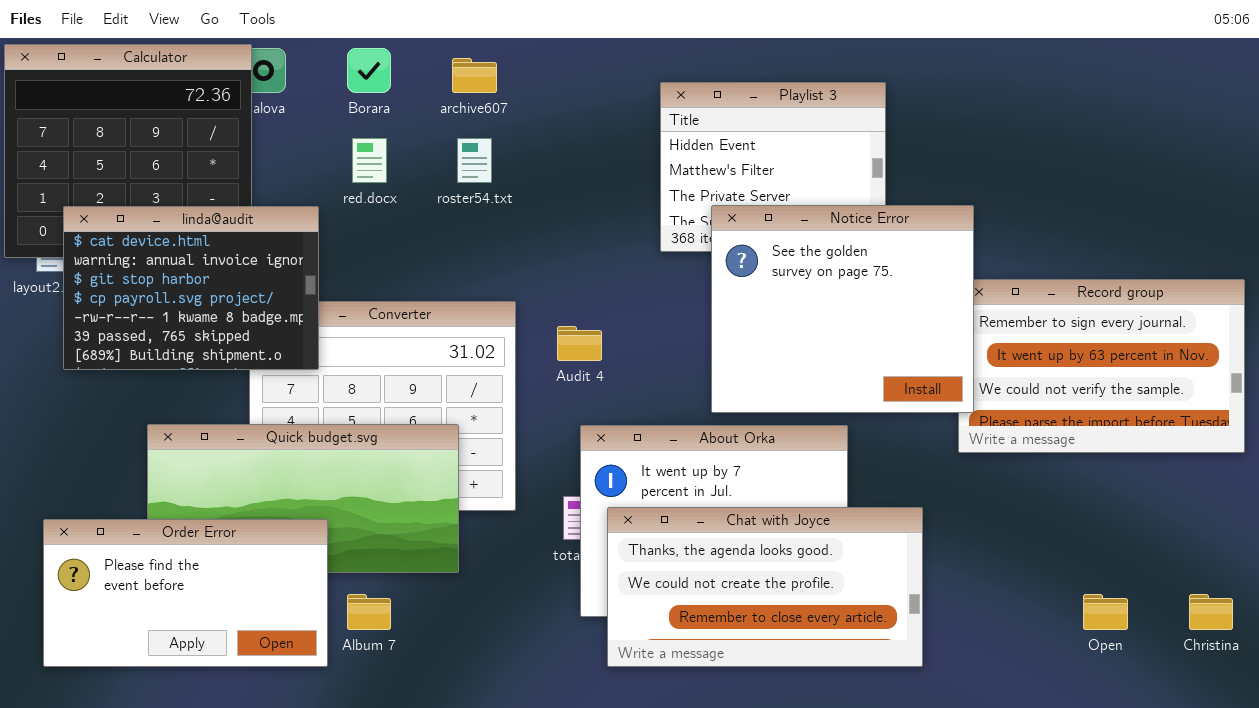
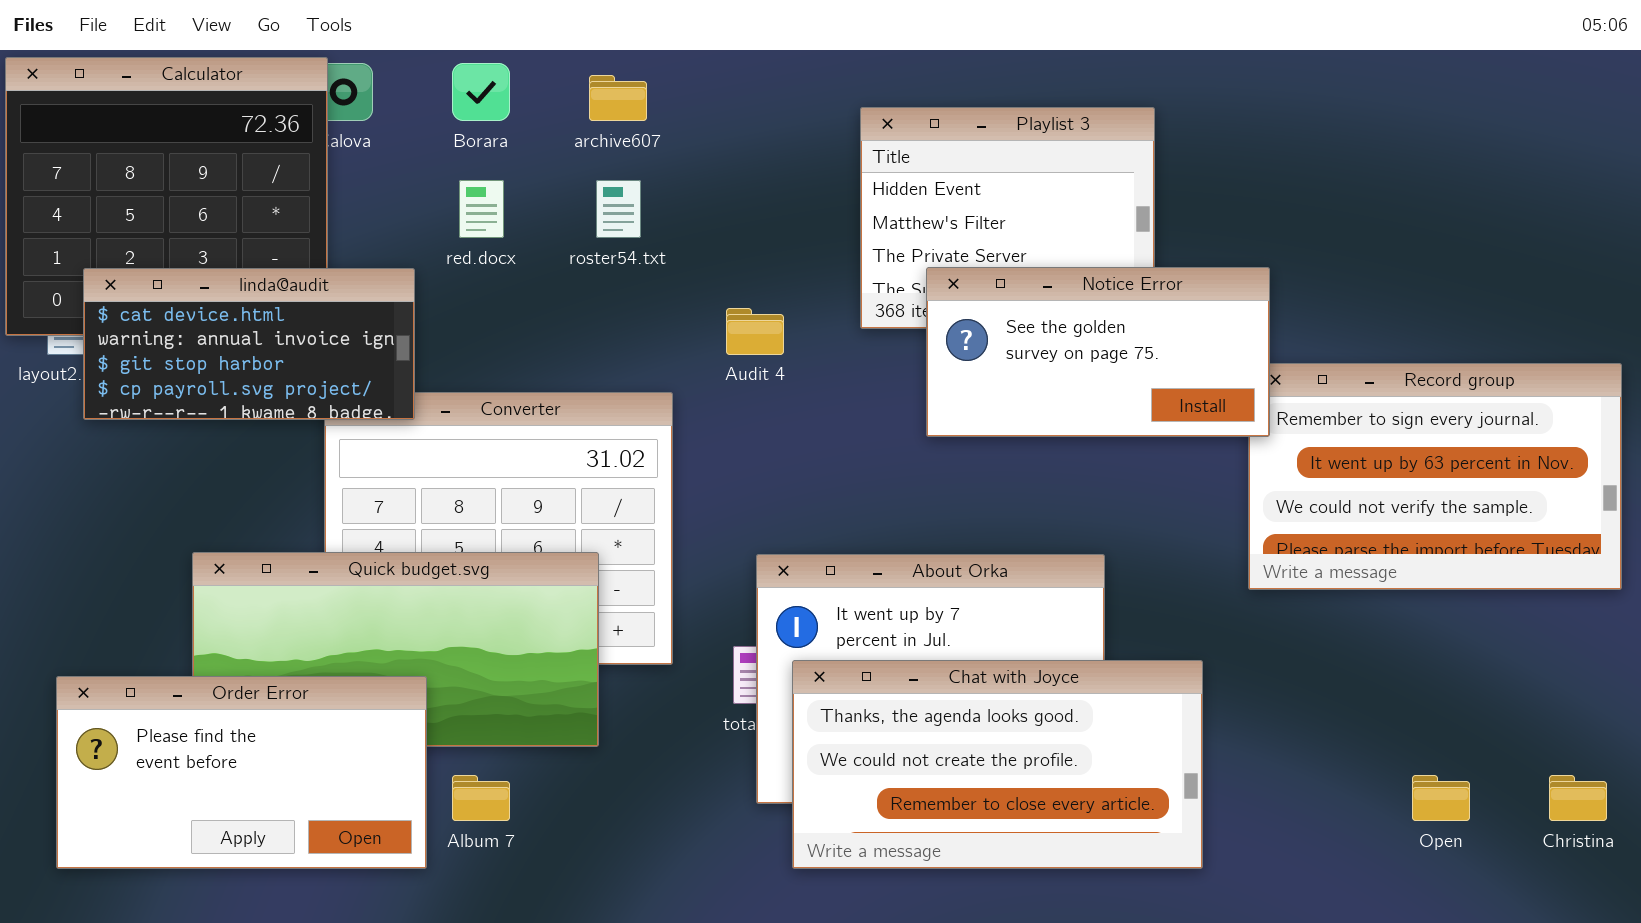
Notice Error: [711,205,974,413] -> [926,267,1270,437], resized
linda@audit: [63,206,319,370] -> [83,268,415,420], resized
Audit 4: [557,326,602,361] -> [726,308,784,355], moved

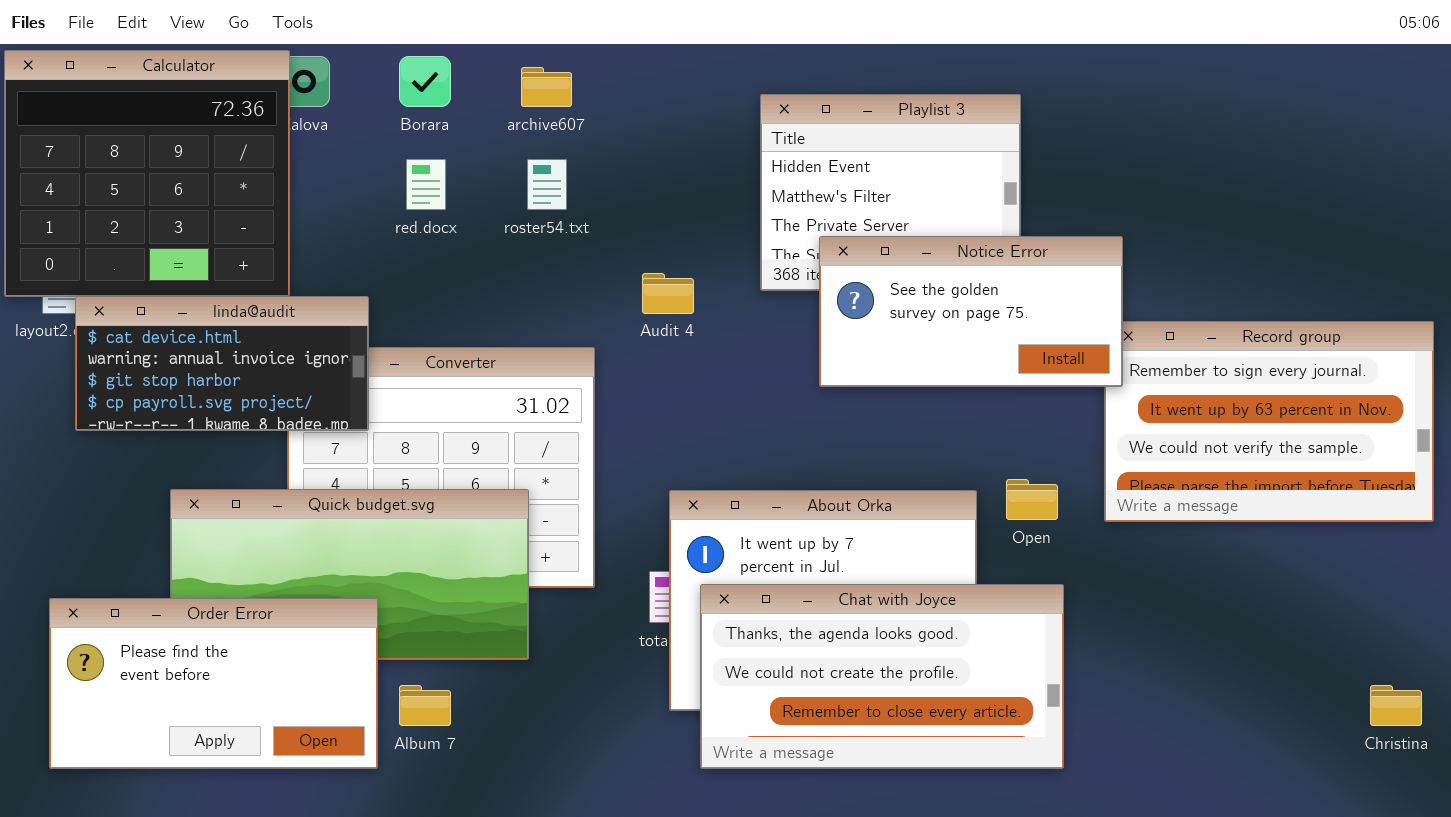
linda@audit: [83,268,415,420] -> [75,296,369,431], moved
Open: [1412,775,1470,821] -> [1006,479,1058,520], moved

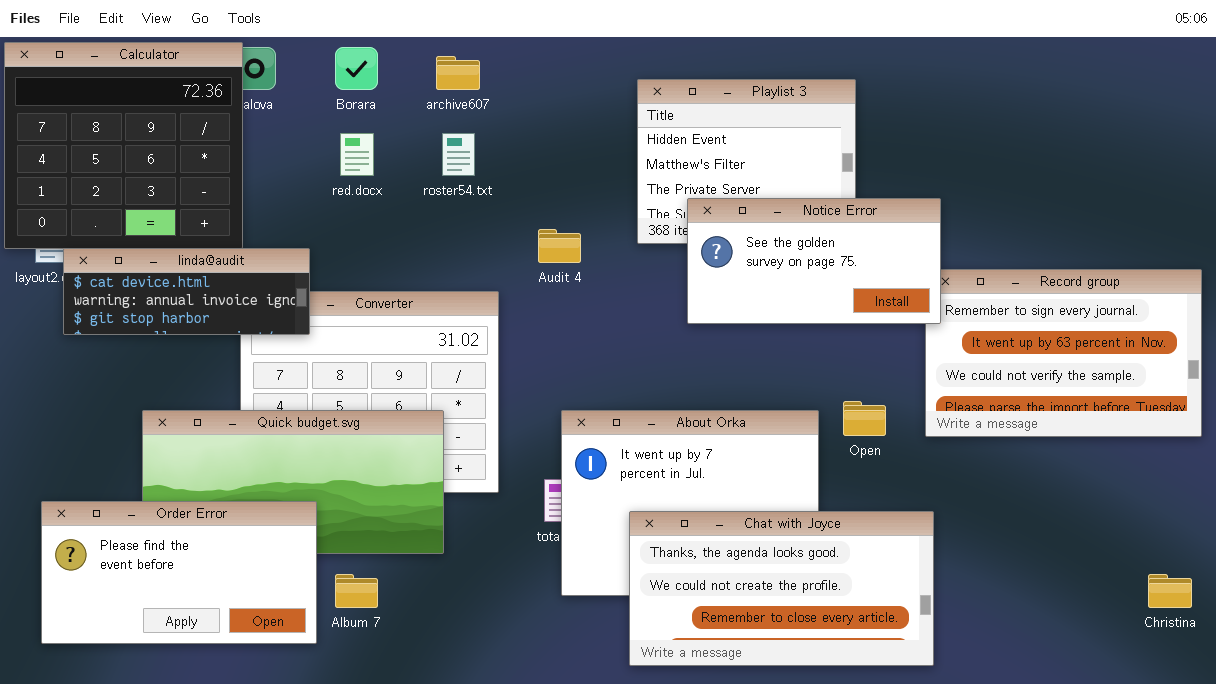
linda@audit: [75,296,369,431] -> [63,248,310,335], resized
Chat with Joyce: [700,584,1064,769] -> [629,511,934,666], moved

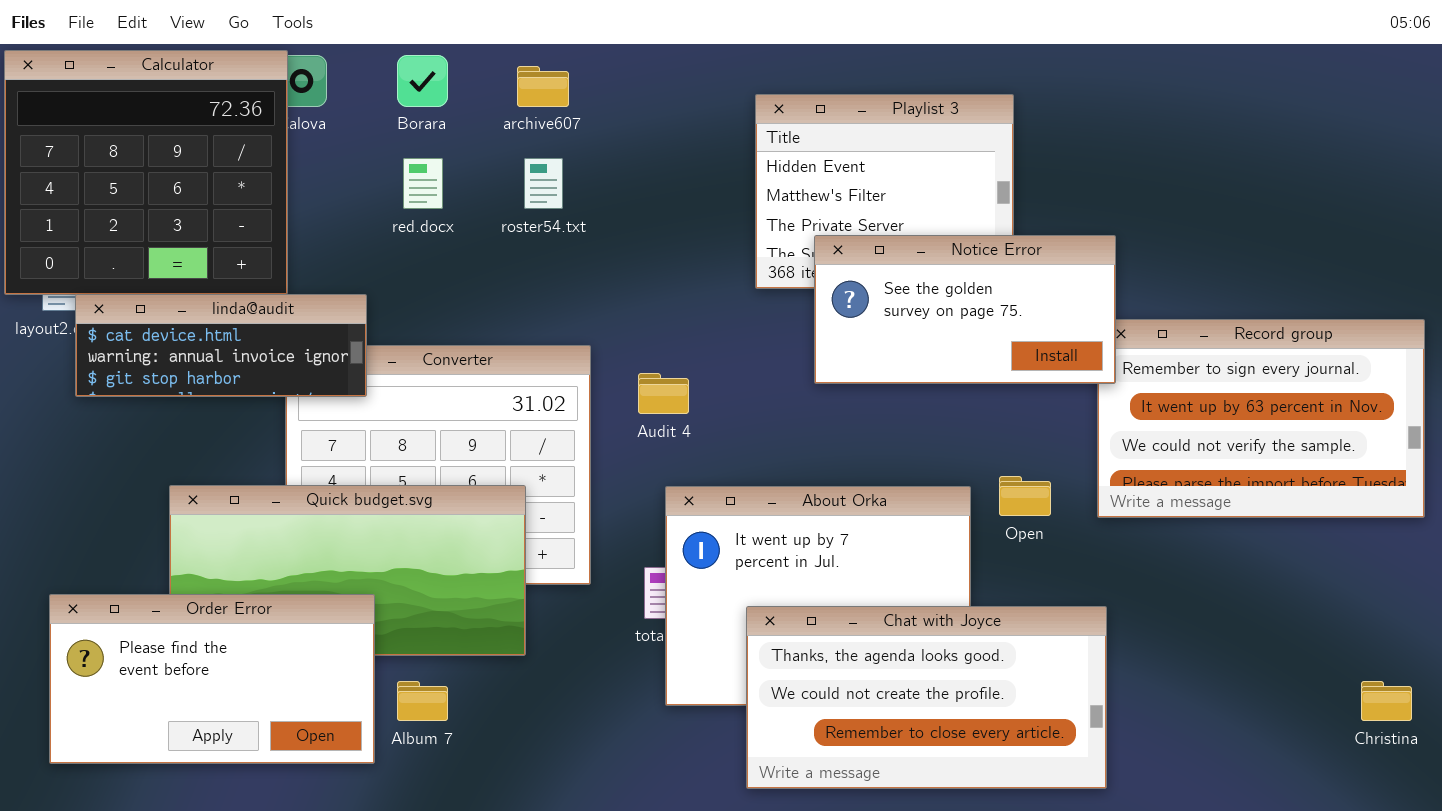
Audit 4: [538,229,581,263] -> [638,373,689,414], moved

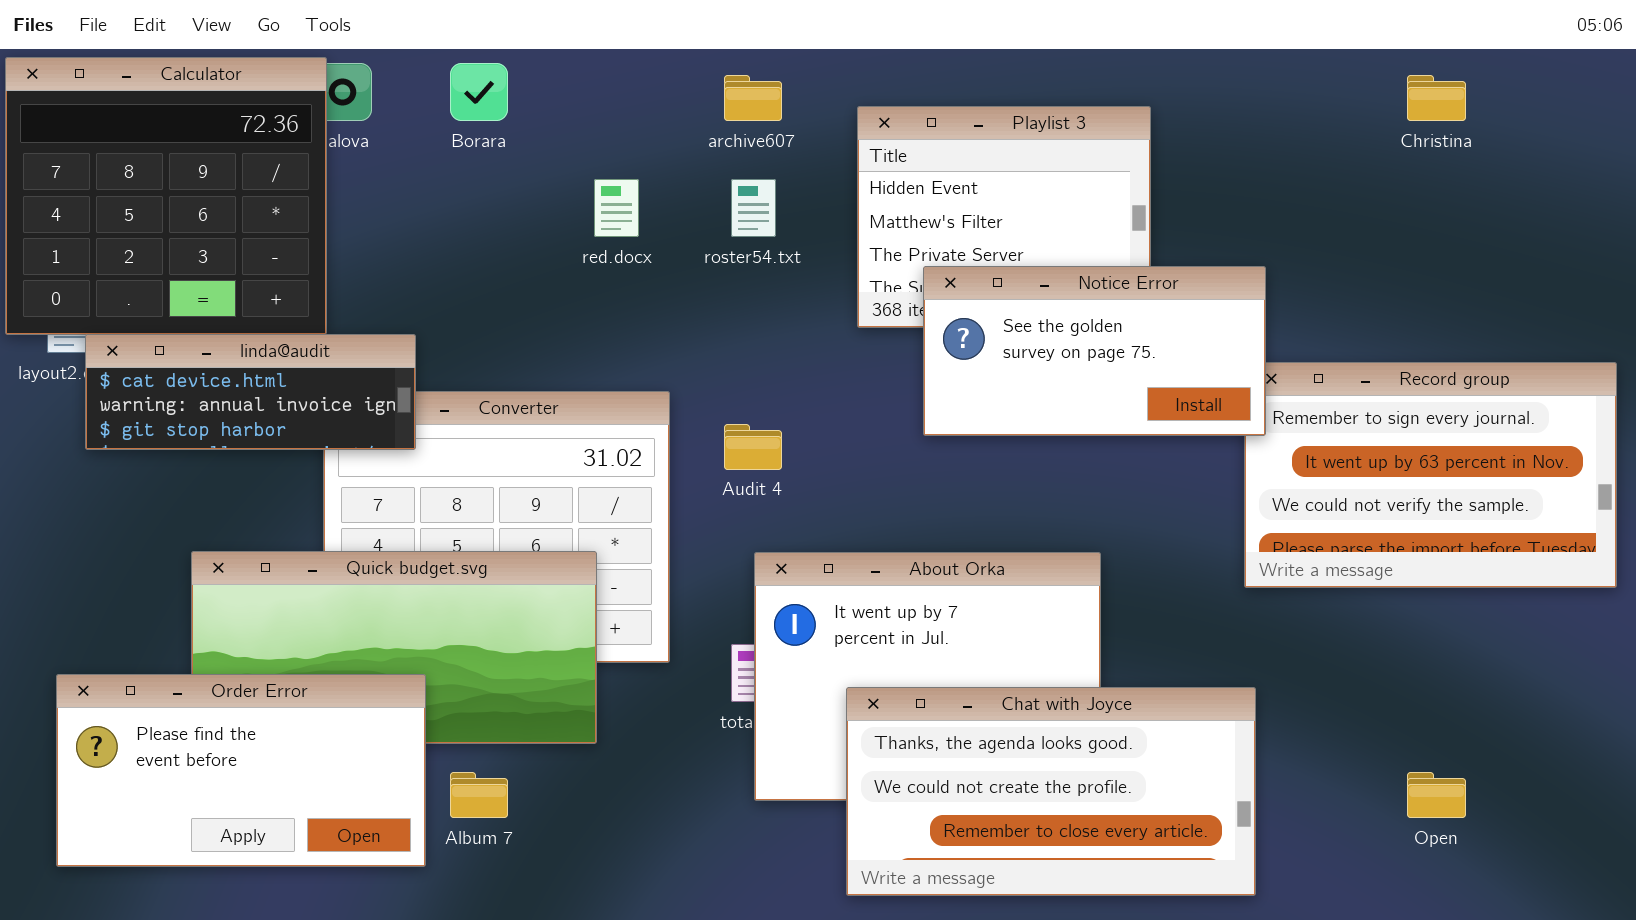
archive607: [517,66,569,107] -> [724,75,782,121], moved
red.docx: [403,158,443,209] -> [594,179,639,237], moved
roster54.txt: [524,158,563,209] -> [731,179,776,237], moved
Open: [999,476,1051,516] -> [1407,772,1466,818], moved
Christina: [1361,681,1412,721] -> [1407,75,1466,121], moved

